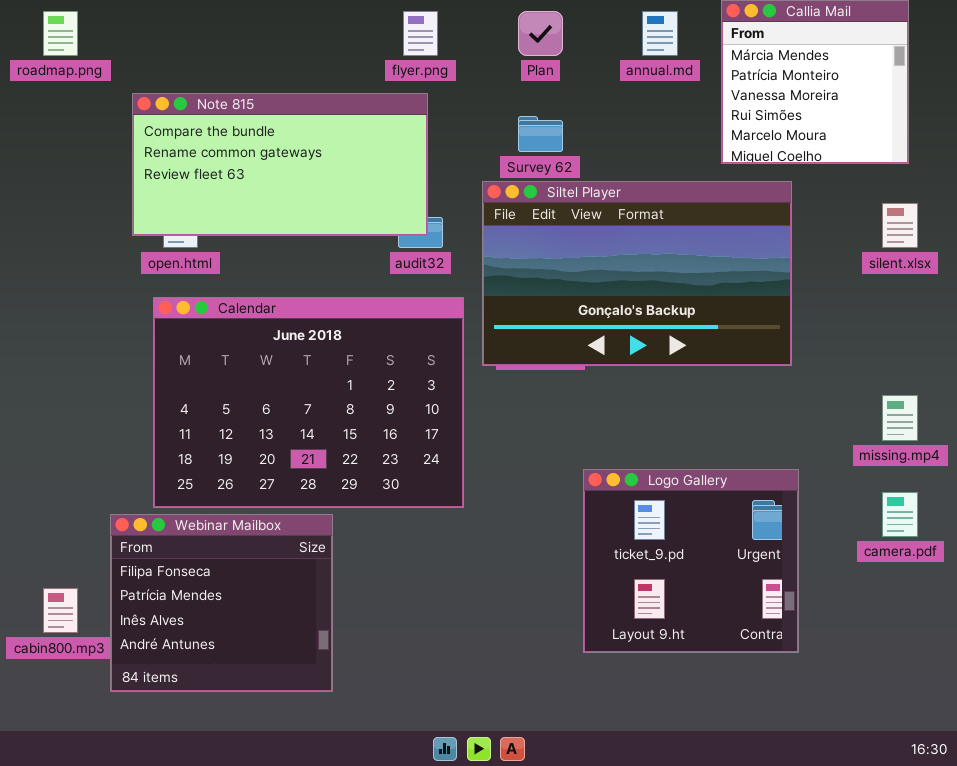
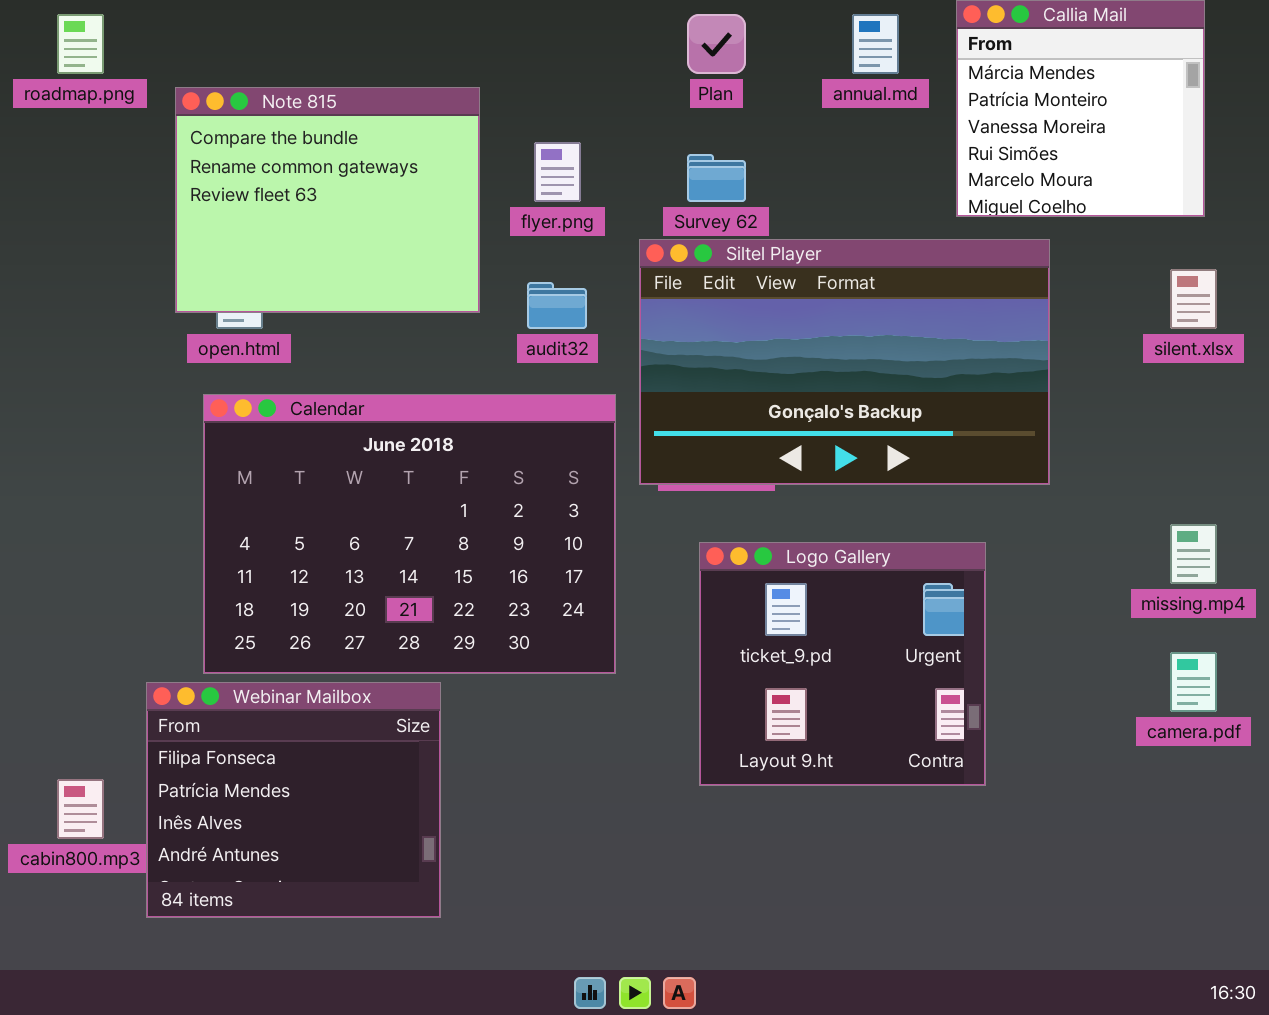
flyer.png: [403,11,438,56] -> [534,142,581,202], moved
Note 815: [132,93,428,236] -> [175,87,480,313], resized
Logo Gallery: [583,469,799,653] -> [699,542,986,786], moved

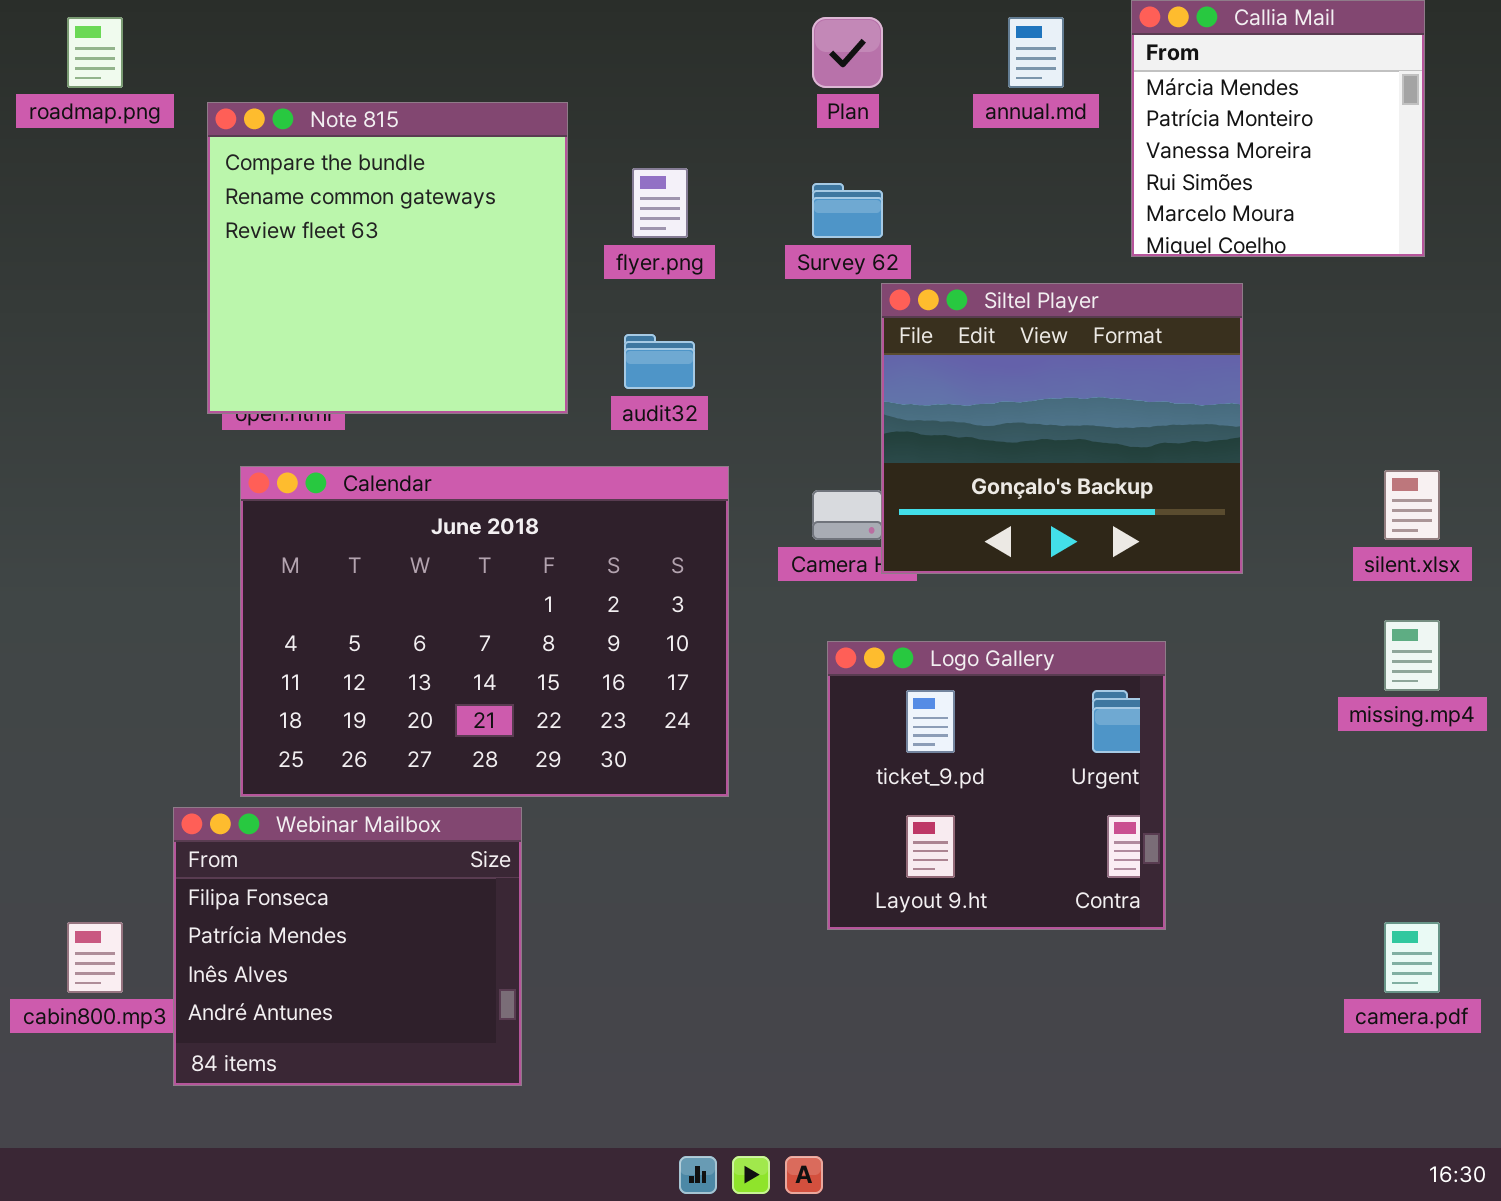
Note 815: [175,87,480,313] -> [207,102,568,414], resized
Siltel Player: [639,239,1050,485] -> [881,283,1243,574], resized
silent.xlsx: [1170,269,1217,329] -> [1384,470,1440,540], moved
camera.pdf: [1170,652,1217,712] -> [1384,922,1440,993], moved

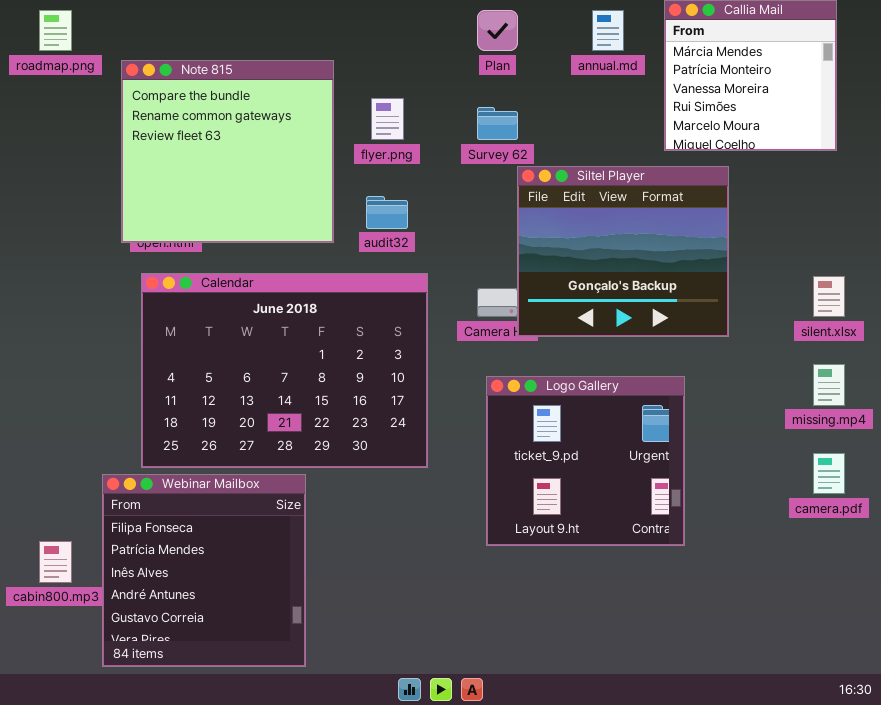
Webinar Mailbox: [173,807,522,1086] -> [102,474,306,667], resized
camera.pdf: [1384,922,1440,993] -> [813,453,845,494], moved

